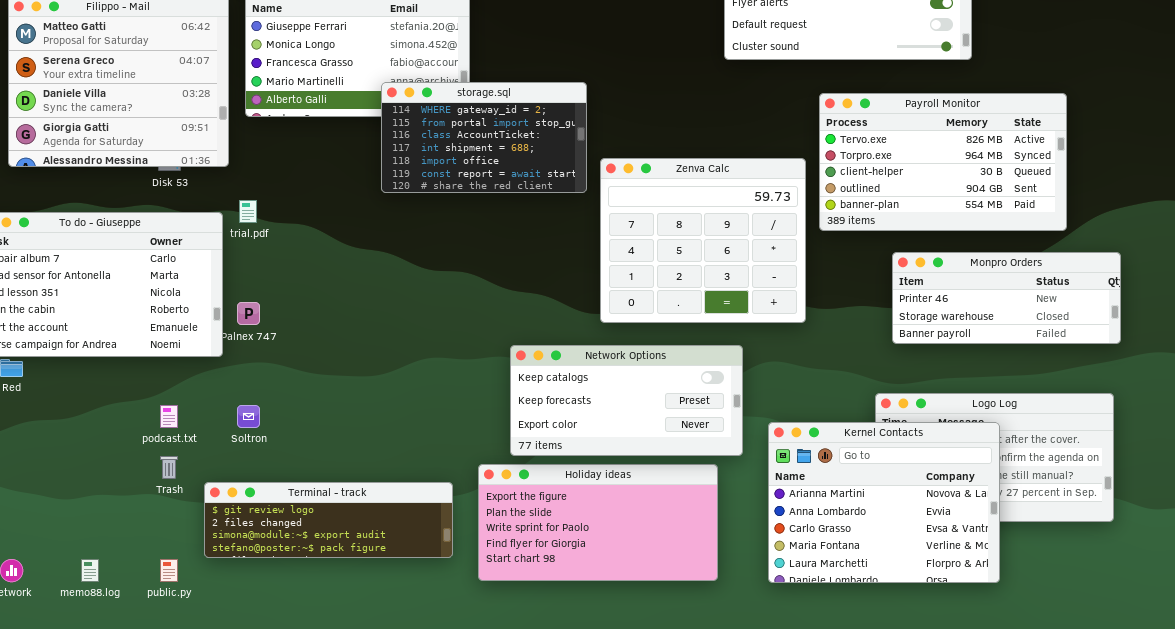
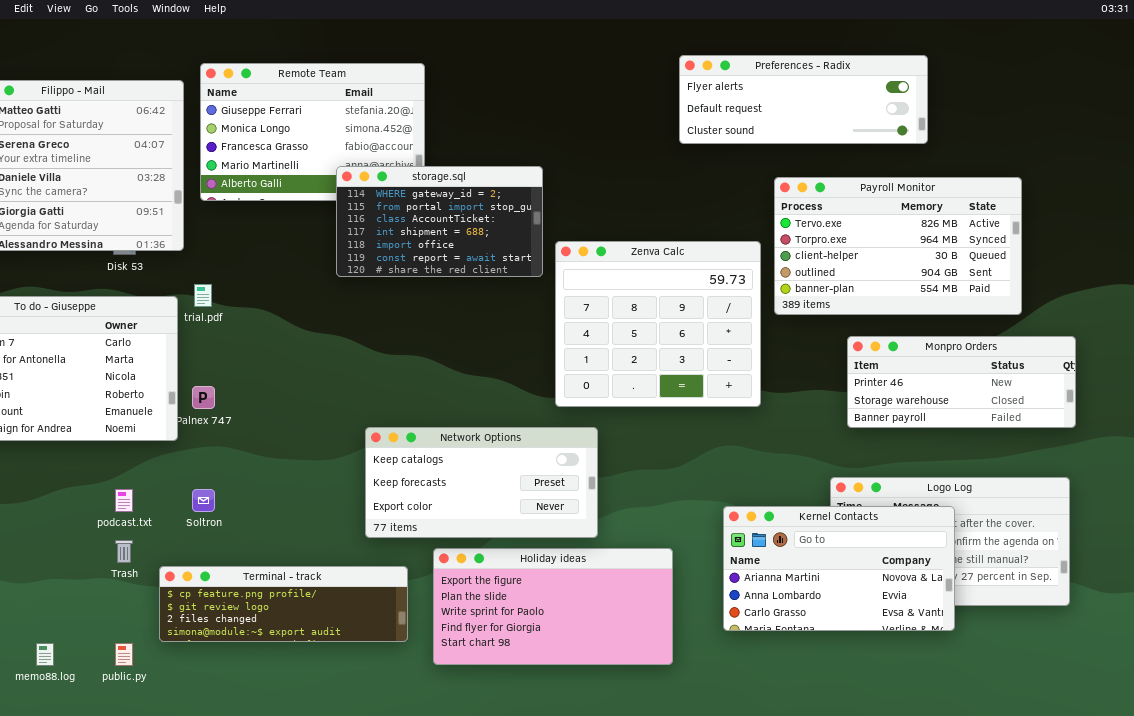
Network Options: [510,345,743,456] -> [365,427,598,538], moved
Kernel Contacts: [768,422,1000,583] -> [723,506,955,631], resized
Terminal - track: [204,482,453,558] -> [159,566,408,642], scrolled up 1 row

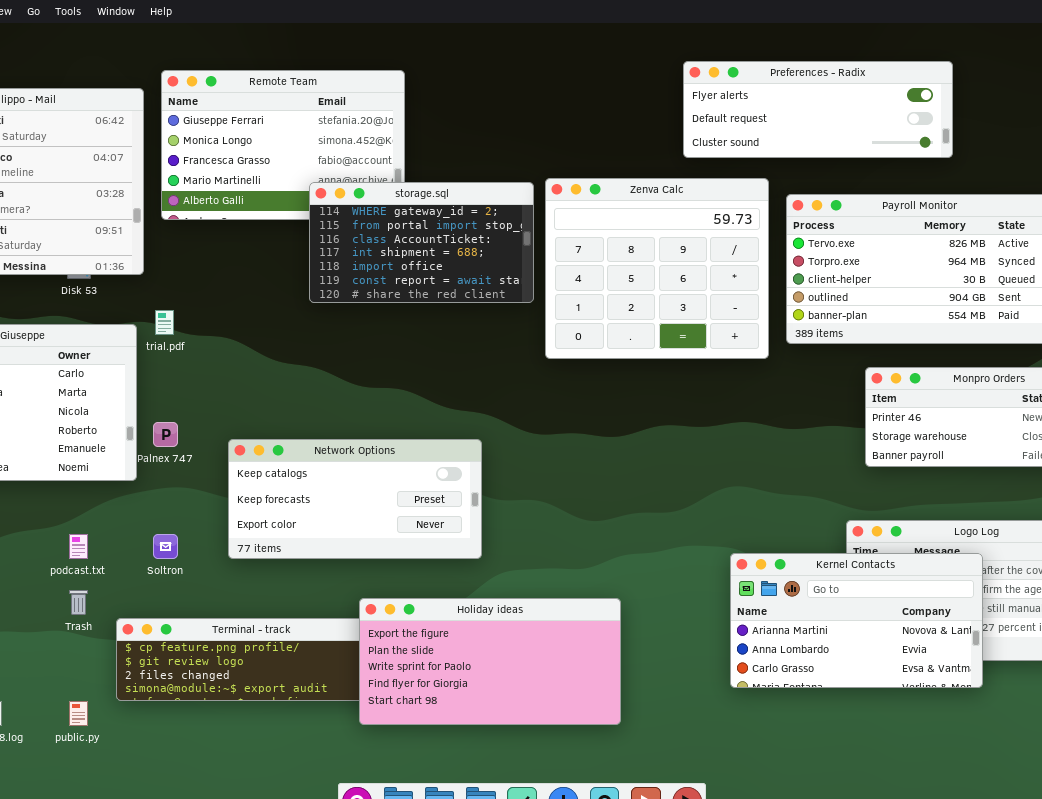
Zenva Calc: [555,241,761,407] -> [545,178,769,359], moved
Network Options: [365,427,598,538] -> [228,439,482,559], moved
Holiday ideas: [433,548,673,665] -> [359,598,621,725], moved

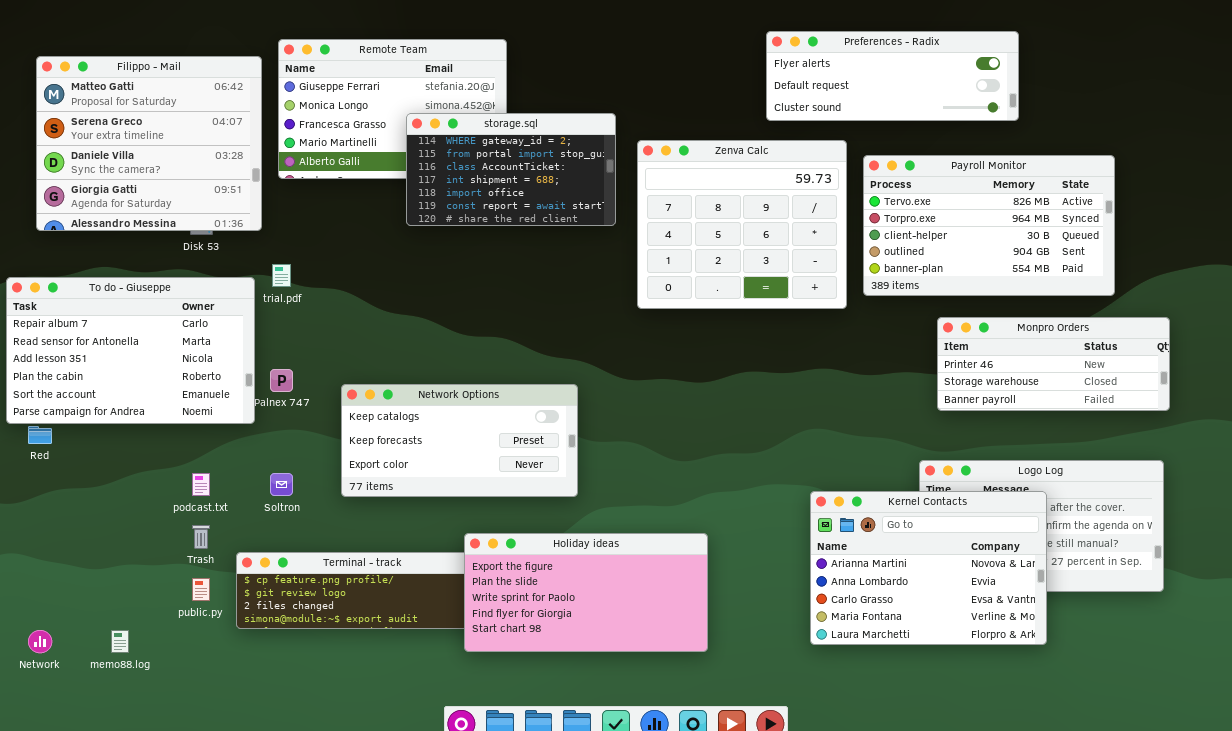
storage.sql: [309,182,534,303] -> [406,113,616,226], moved
Kernel Contacts: [730,553,983,688] -> [810,491,1047,645], resized
public.py: [69,701,88,726] -> [192,578,210,601], moved

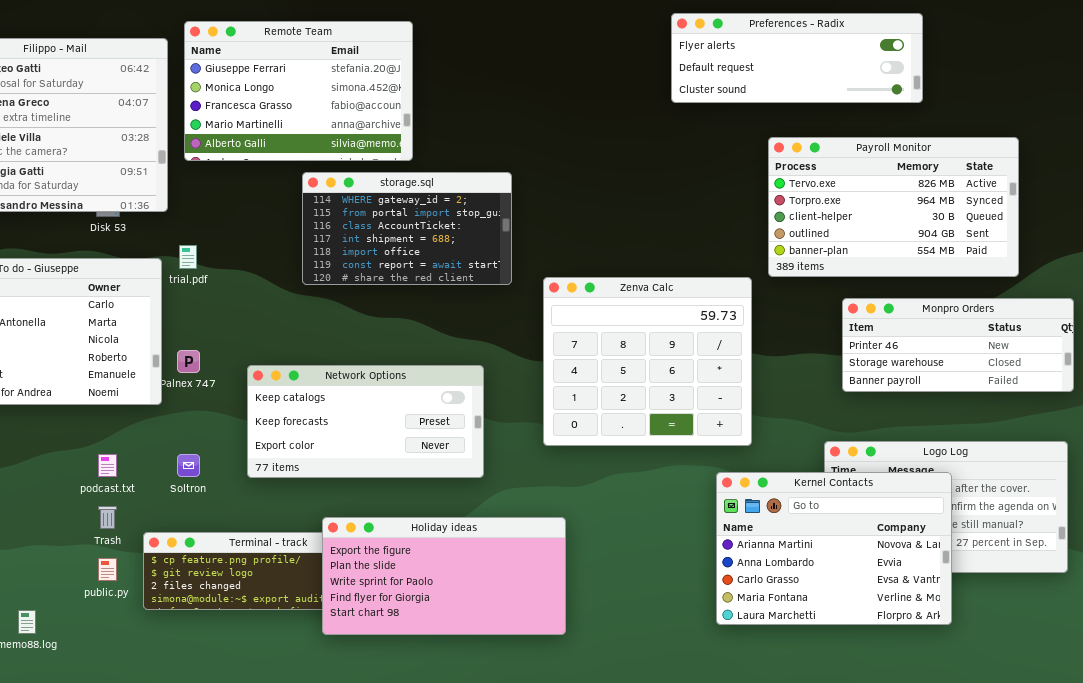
storage.sql: [406,113,616,226] -> [302,172,512,285], moved
Zenva Calc: [637,140,847,309] -> [543,277,752,446], moved
Holiday ideas: [464,533,708,652] -> [322,517,566,635], moved

